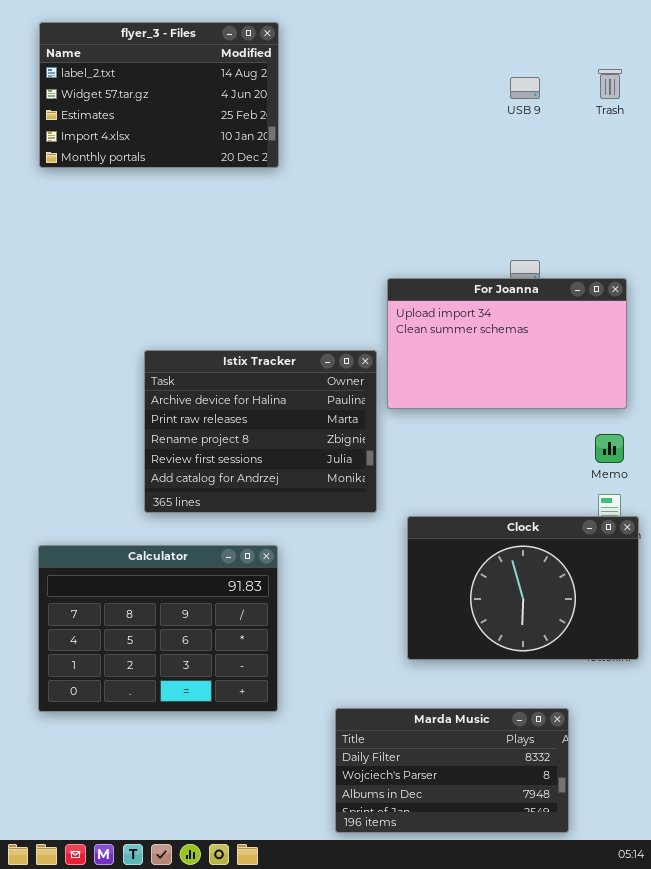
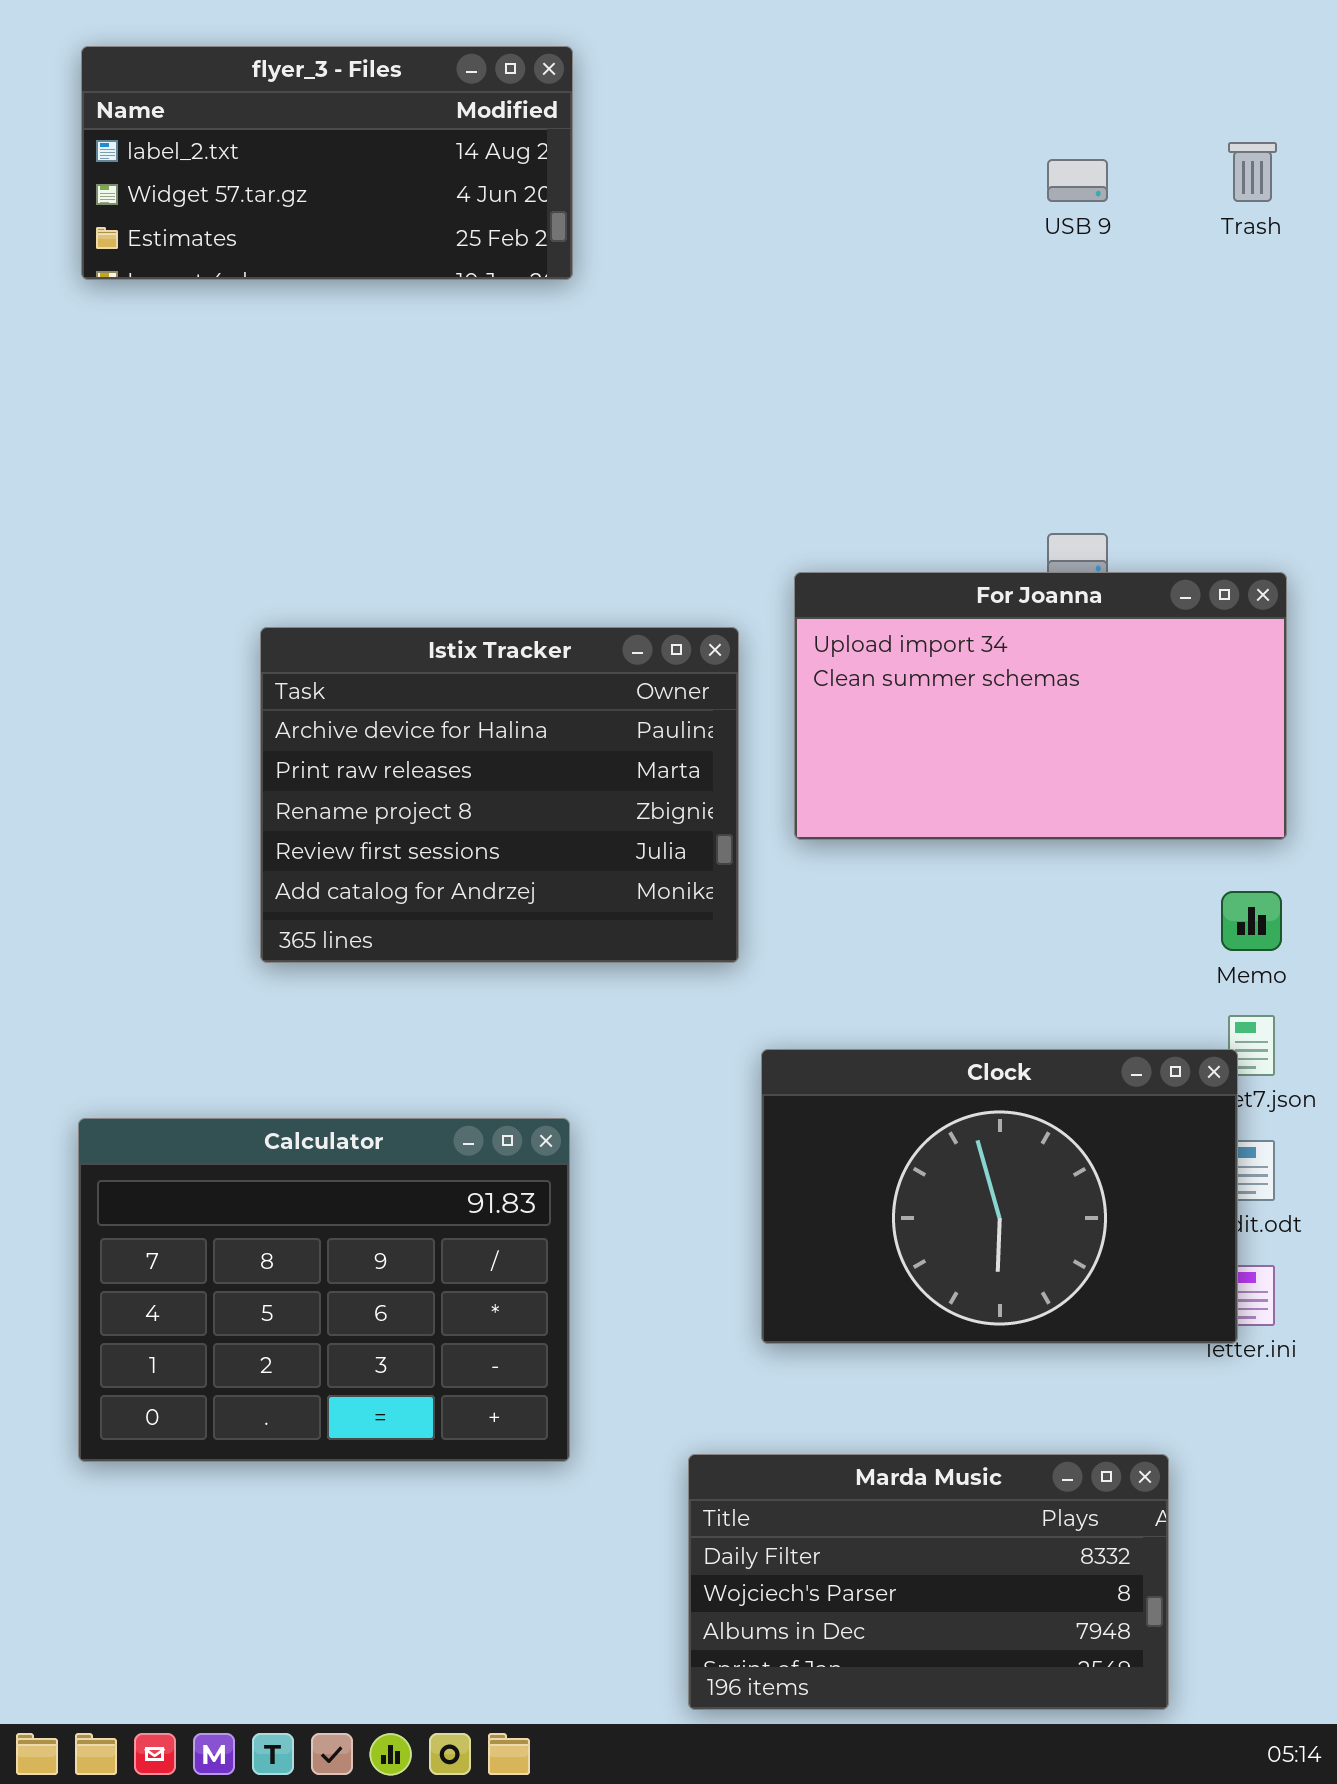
flyer_3 - Files: [39,22,279,168] -> [81,46,573,280], resized
Istix Tracker: [144,350,377,513] -> [260,627,739,963], moved
Clock: [407,516,639,660] -> [761,1049,1238,1344], moved

